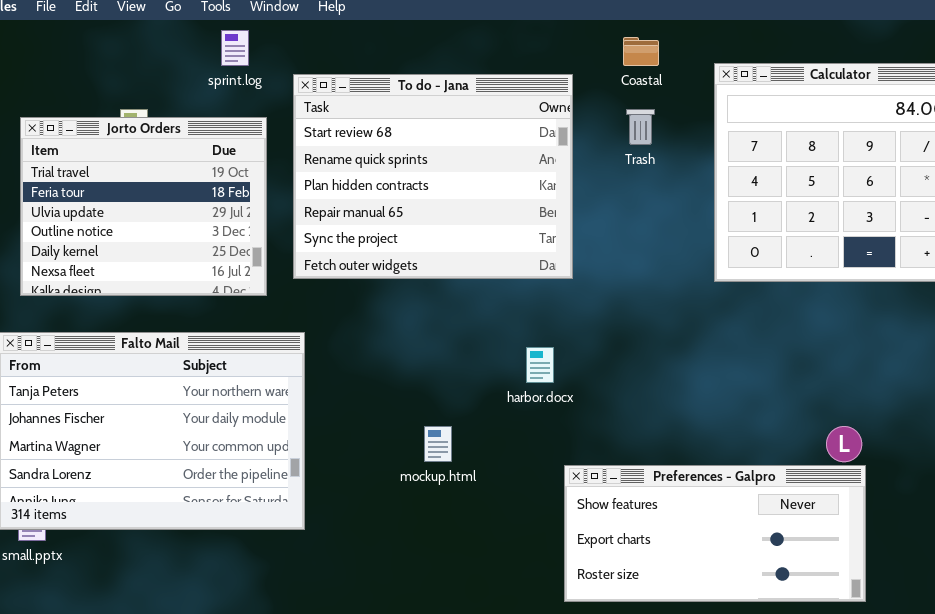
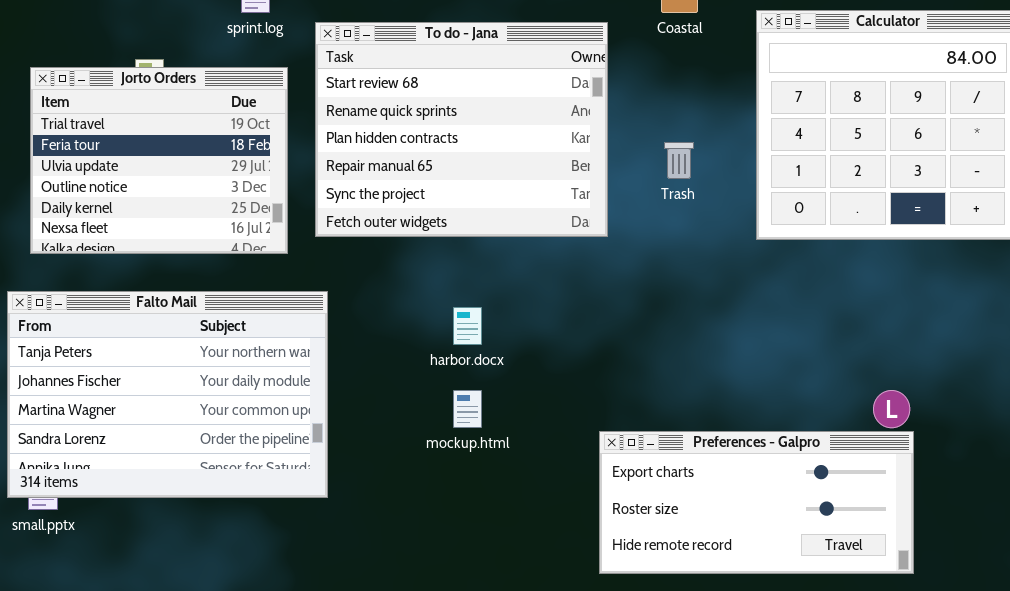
Trash: [626,109,655,145] -> [664,142,694,179], moved
harbor.docx: [526,347,554,383] -> [453,307,482,345], moved
Preferences - Galpro: [564,465,866,602] -> [599,431,914,574], scrolled down 1 row

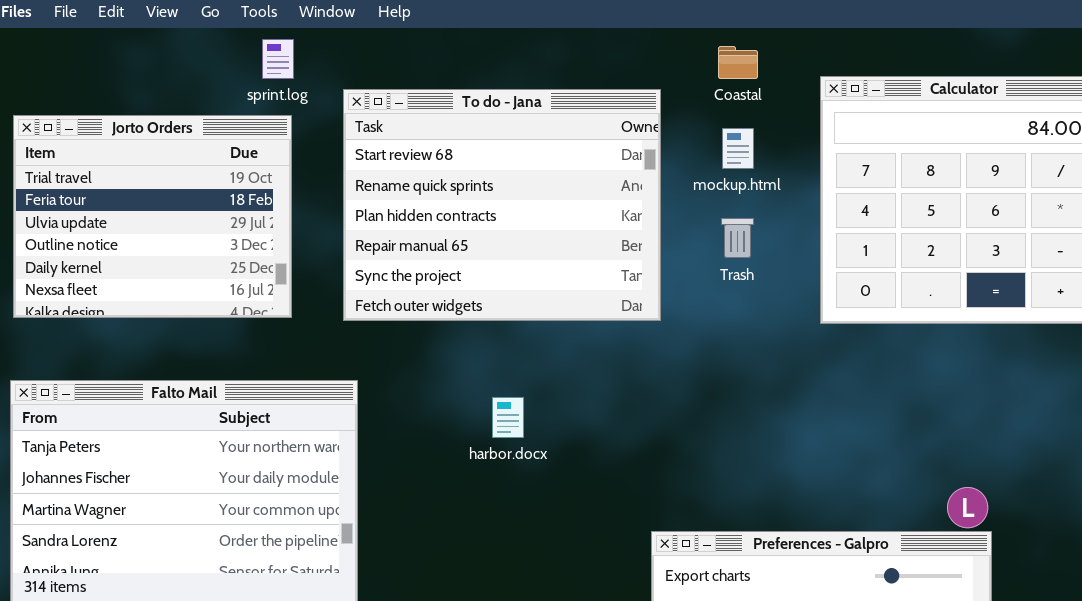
Jorto Orders: [30,67,288,254] -> [13,115,292,318], moved
mockup.html: [453,390,482,428] -> [722,128,754,169], moved

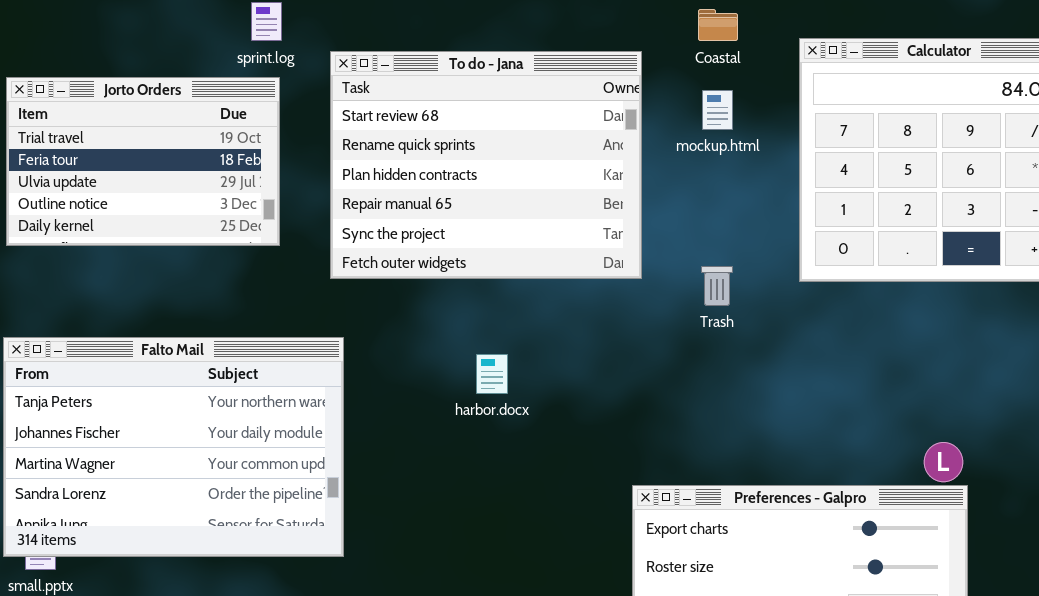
Jorto Orders: [13,115,292,318] -> [6,77,280,246], resized
Trash: [721,218,754,258] -> [701,266,733,306], moved

